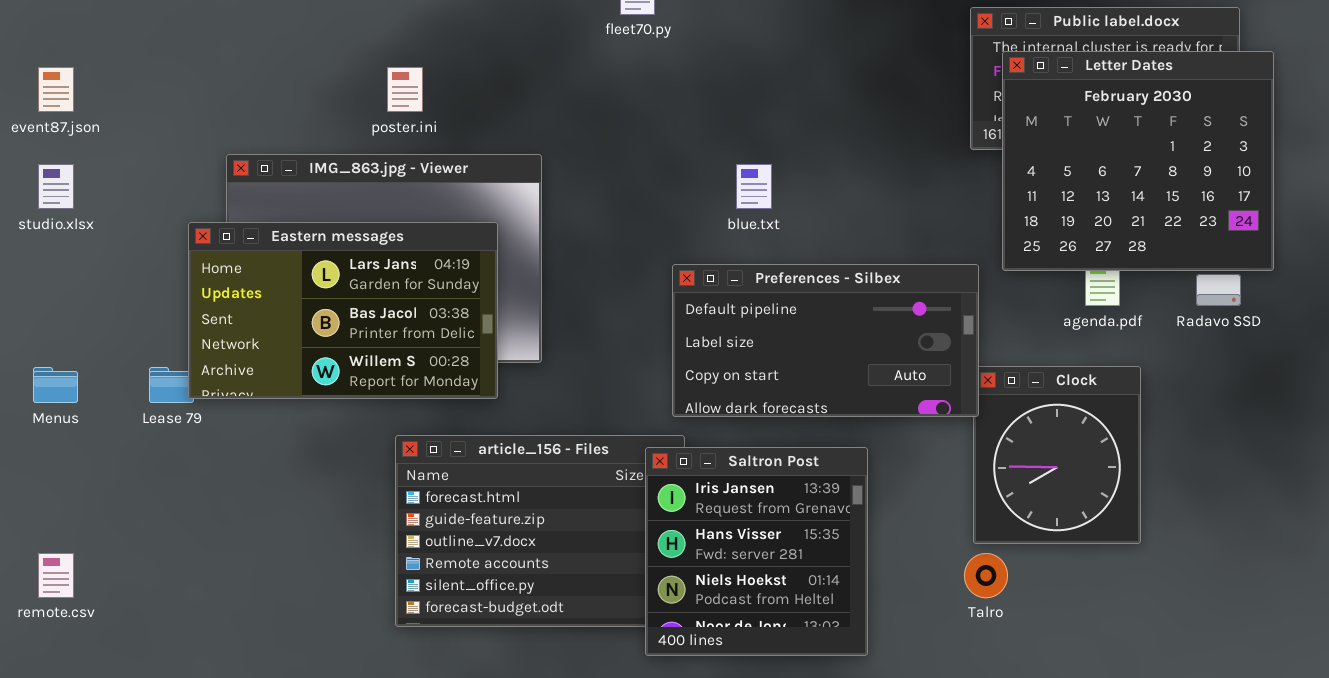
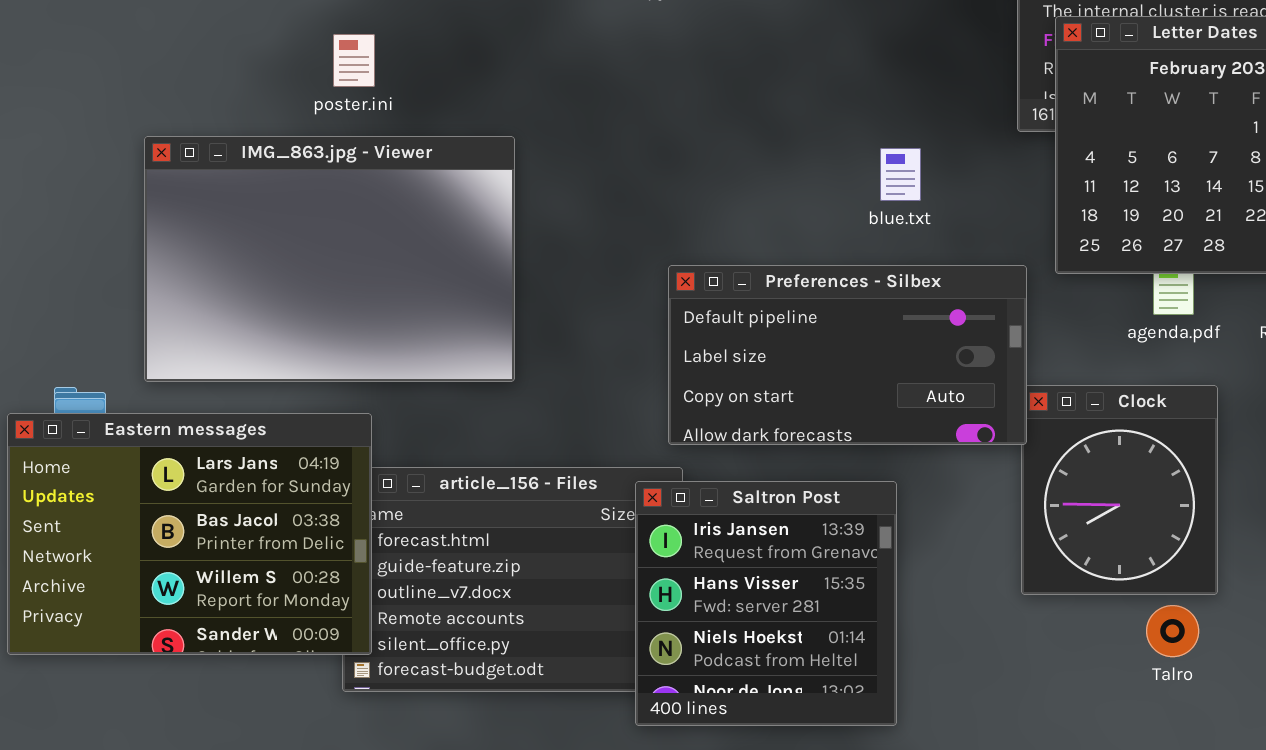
blue.txt: [736,164,772,209] -> [880,148,921,201], moved
Eastern messages: [188,222,498,399] -> [7,413,372,655], moved, resized
Talro: [964,553,1008,598] -> [1146,605,1199,657], moved

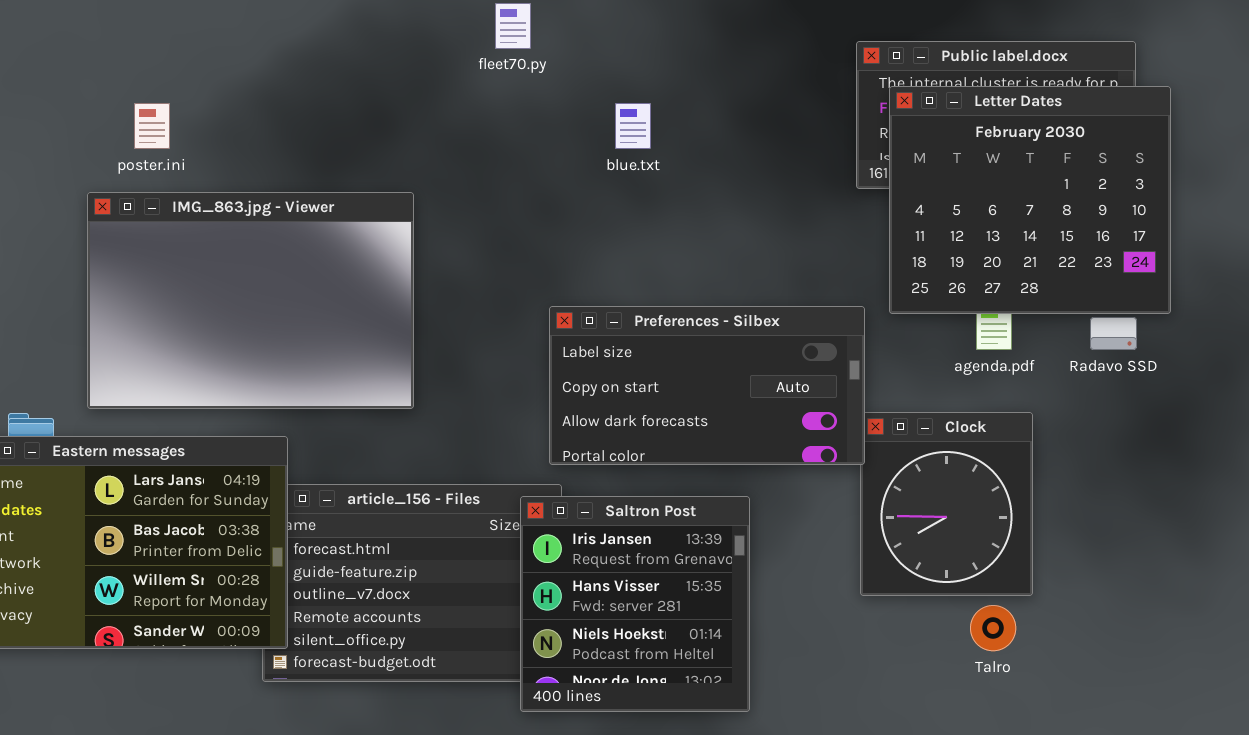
poster.ini: [333,34,375,87] -> [134,103,170,149], moved
blue.txt: [880,148,921,201] -> [615,103,651,149], moved
Preferences - Silbex: [668,265,1027,445] -> [549,306,865,465], scrolled down 1 row

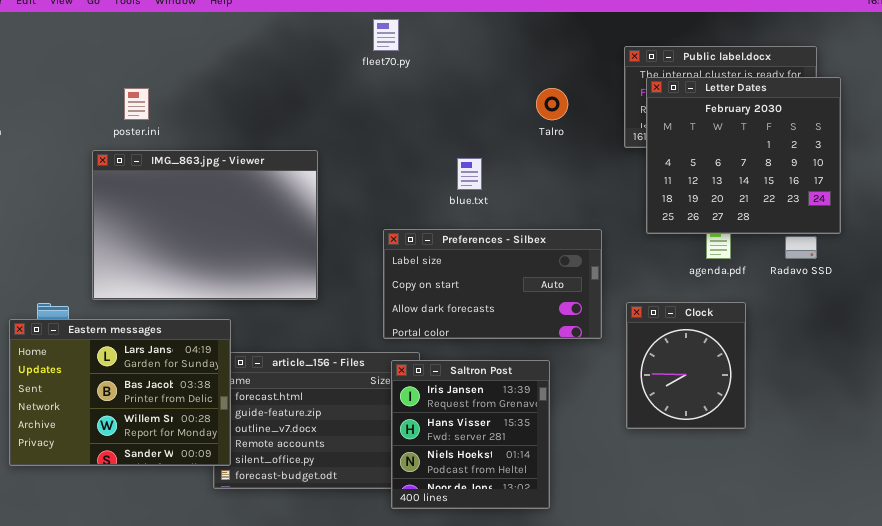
blue.txt: [615,103,651,149] -> [457,158,482,190], moved
Preferences - Silbex: [549,306,865,465] -> [383,229,602,339], moved
Talro: [970,605,1016,651] -> [536,88,568,120], moved

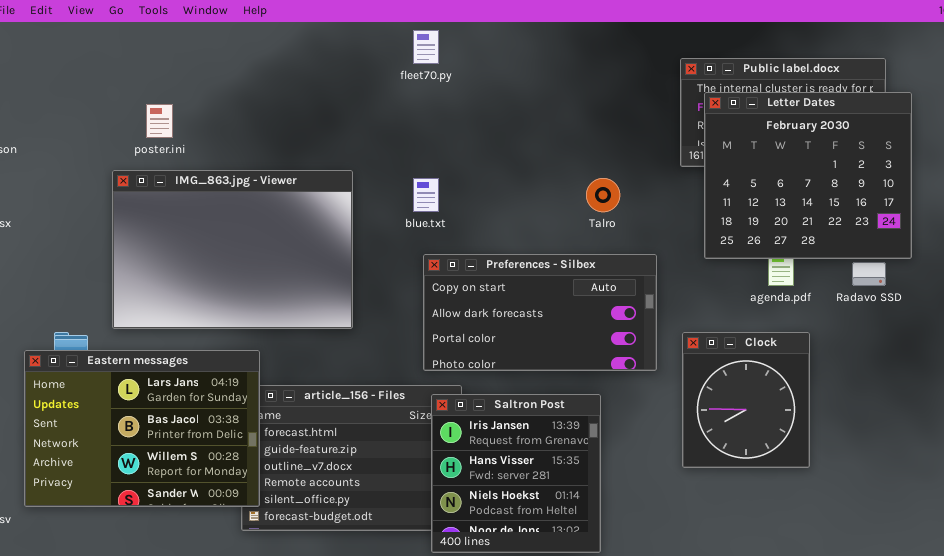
Talro: [536,88,568,120] -> [586,178,620,212], moved
blue.txt: [457,158,482,190] -> [413,178,439,212], moved
Preferences - Silbex: [383,229,602,339] -> [423,254,657,371], scrolled down 1 row

